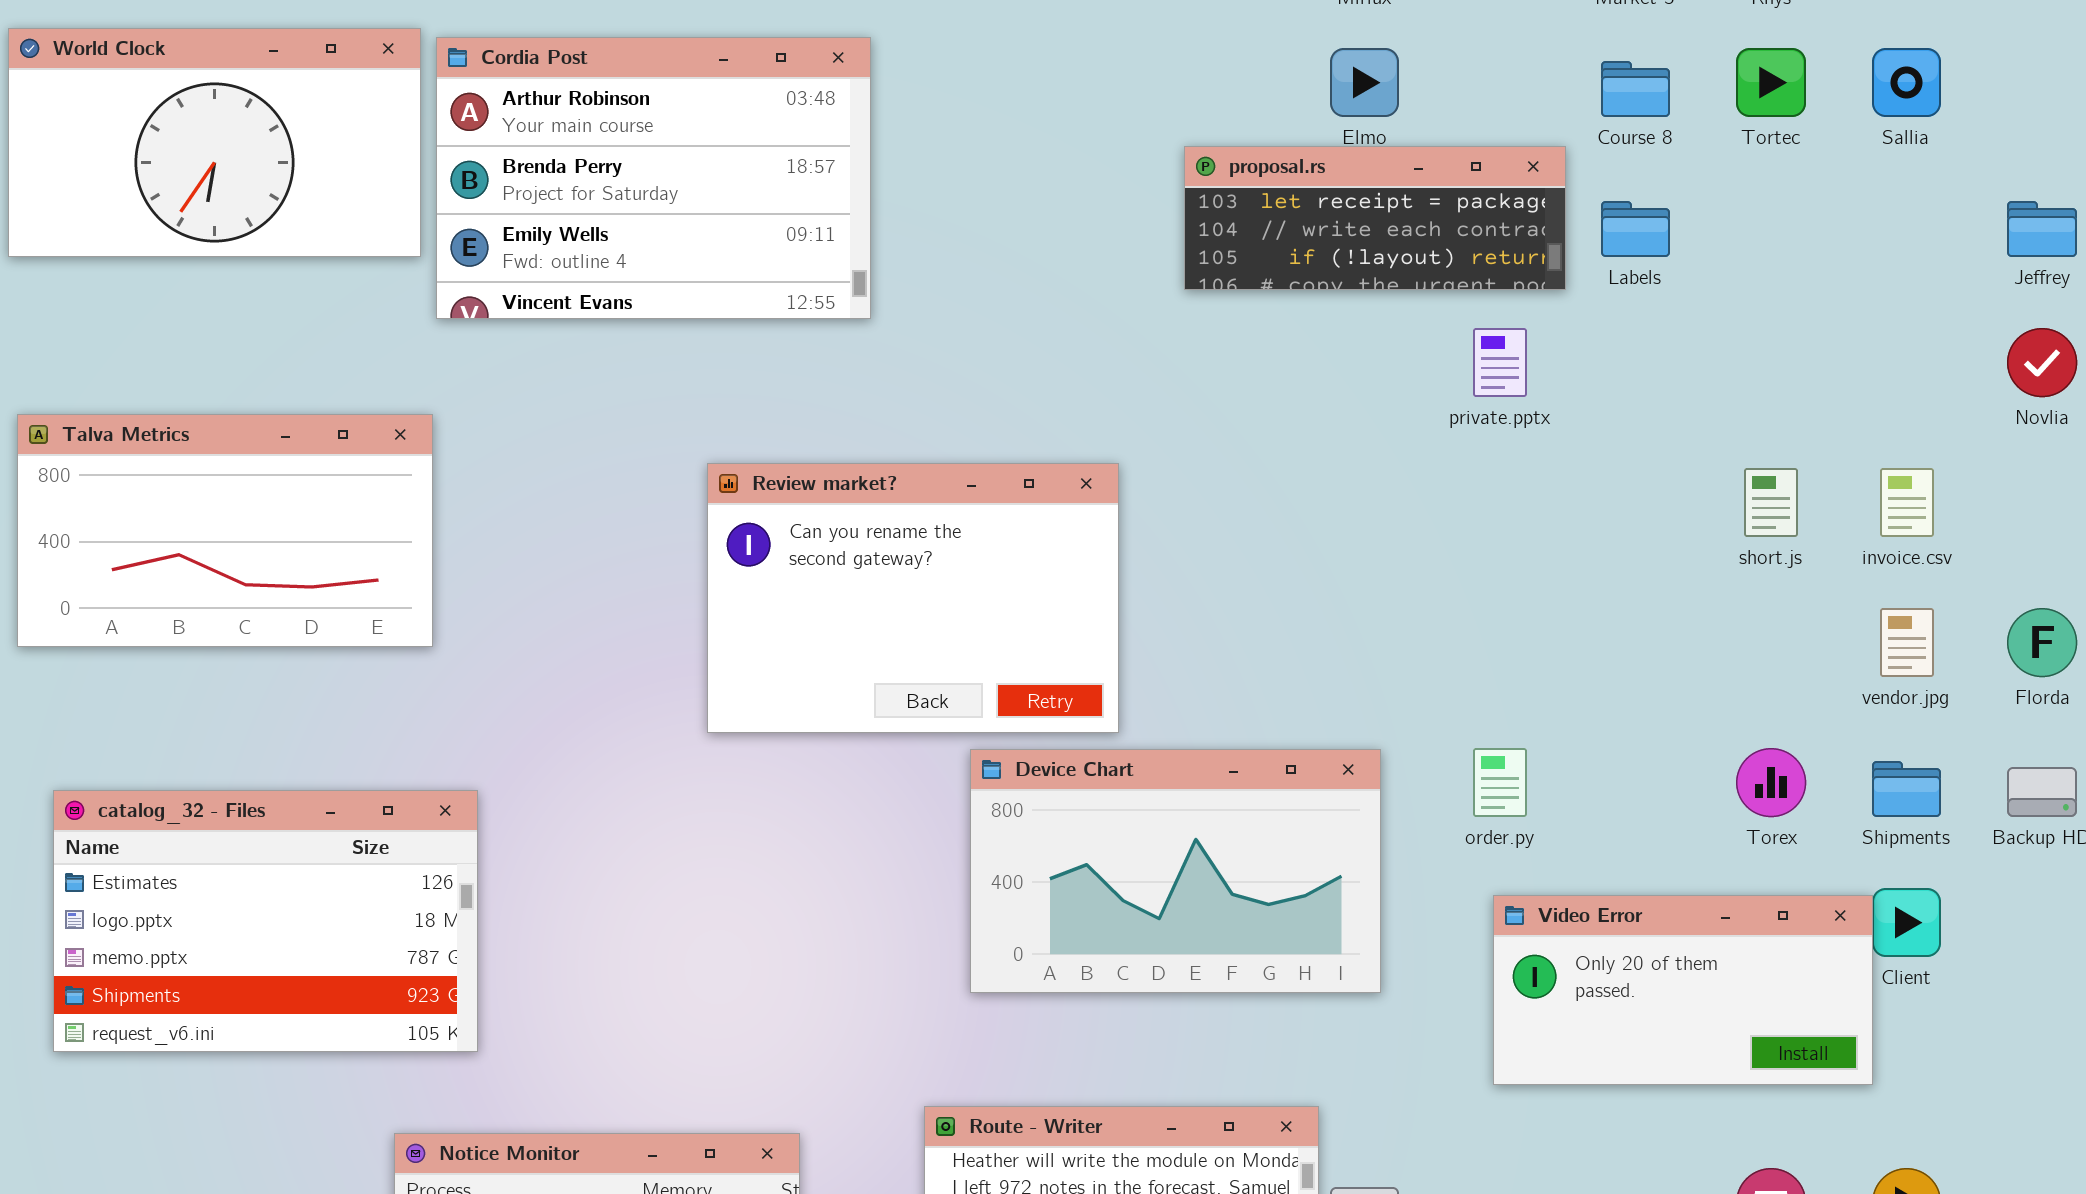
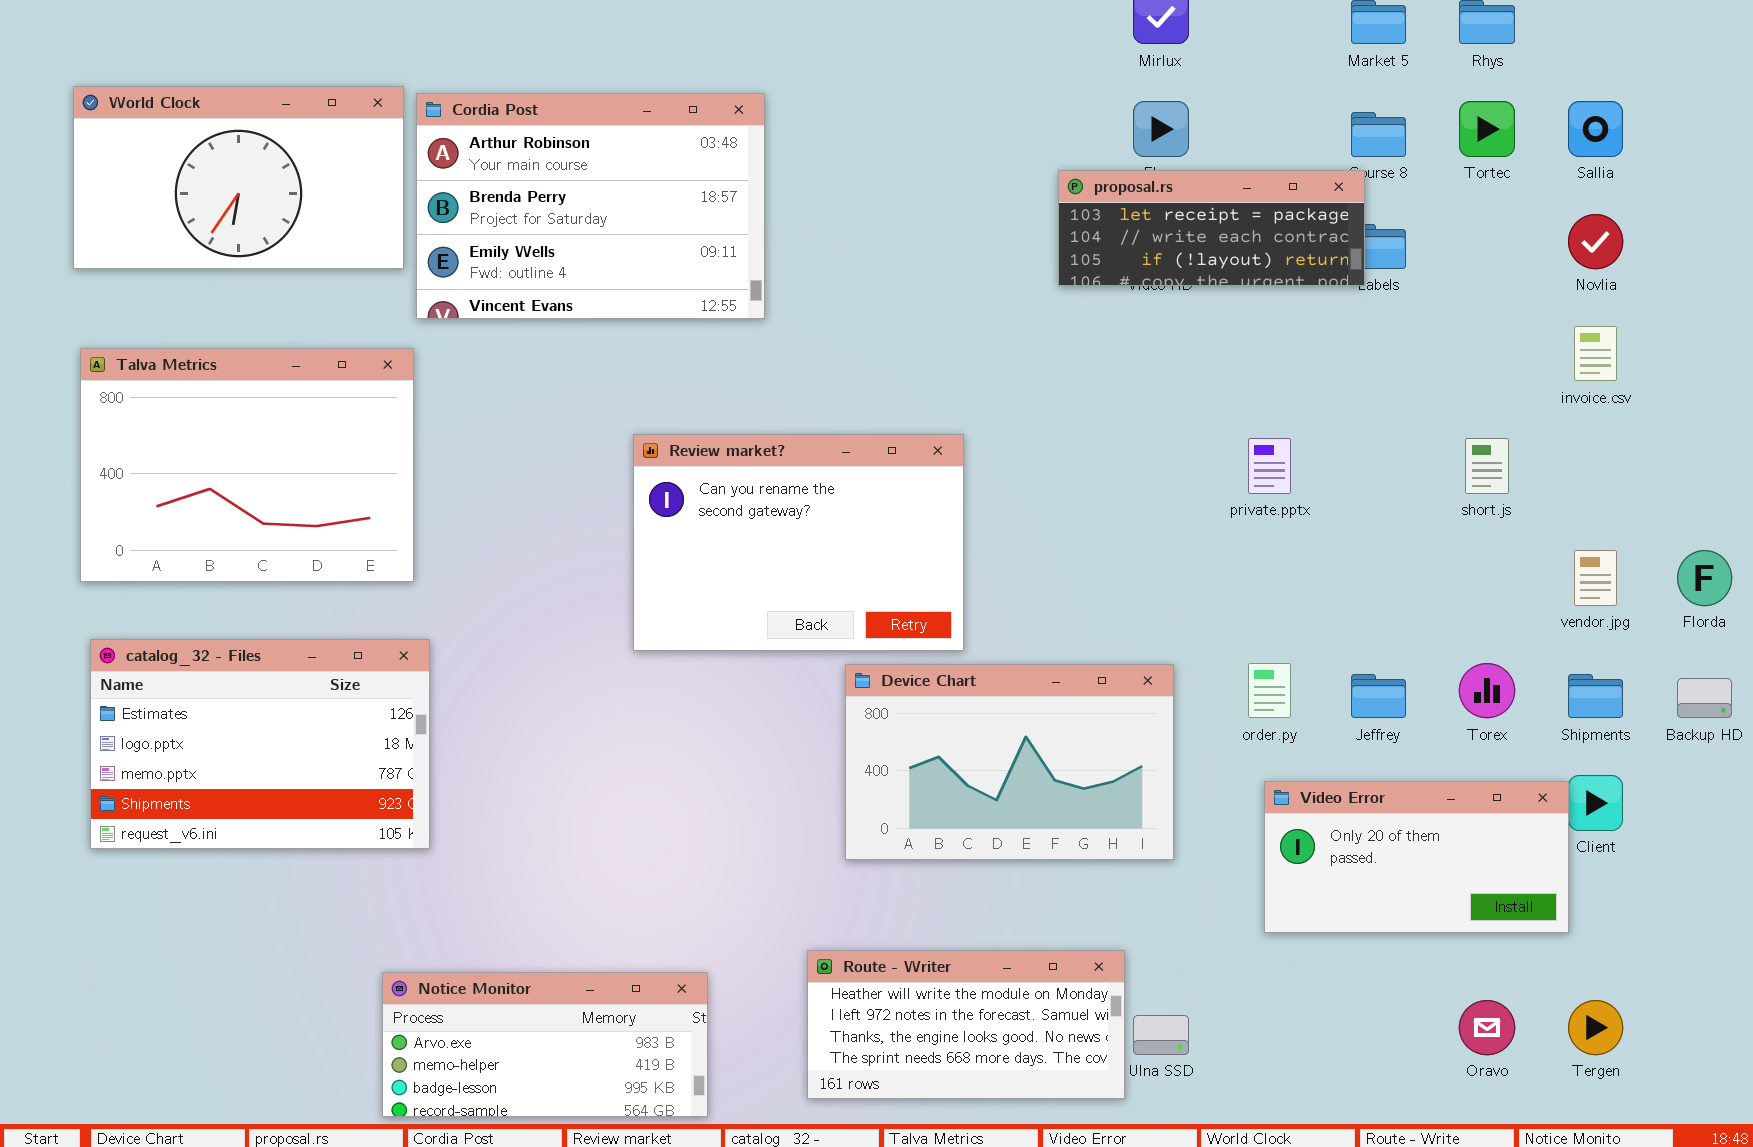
proposal.rs: [1184,146,1566,290] -> [1058,170,1365,286], moved
Jeffrey: [2007,201,2077,257] -> [1351,674,1406,718], moved
private.pptx: [1473,328,1527,397] -> [1248,438,1291,494], moved
Novlia: [2007,328,2077,397] -> [1568,214,1623,269], moved
Talva Metrics: [17,414,433,647] -> [80,348,414,582], resized
invoice.csv: [1880,468,1934,537] -> [1574,326,1617,381], moved
catalog_32 - Files: [53,790,478,1052] -> [90,639,430,849], moved

